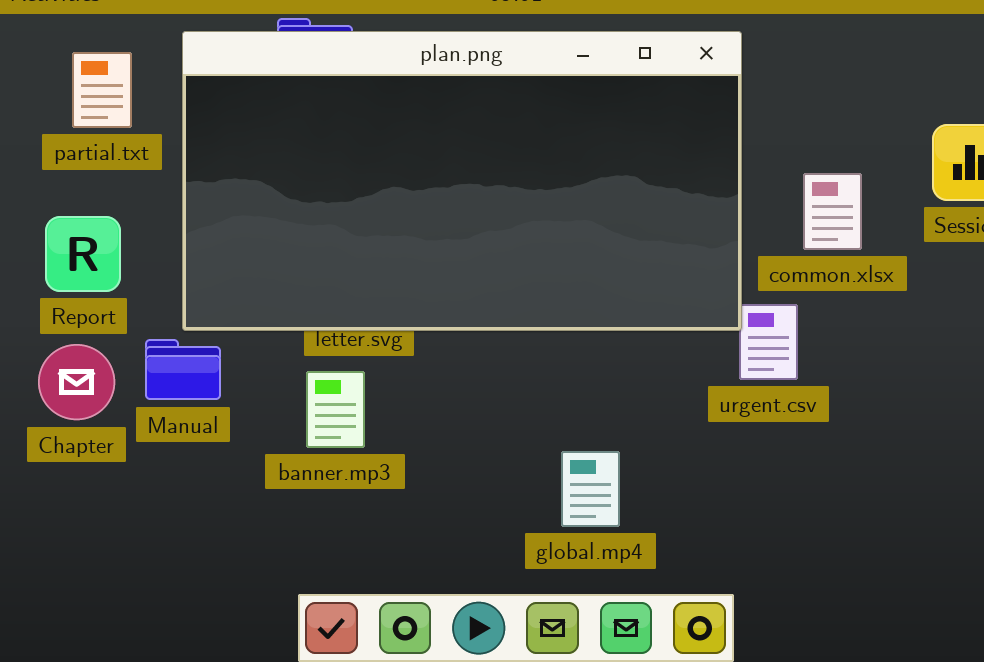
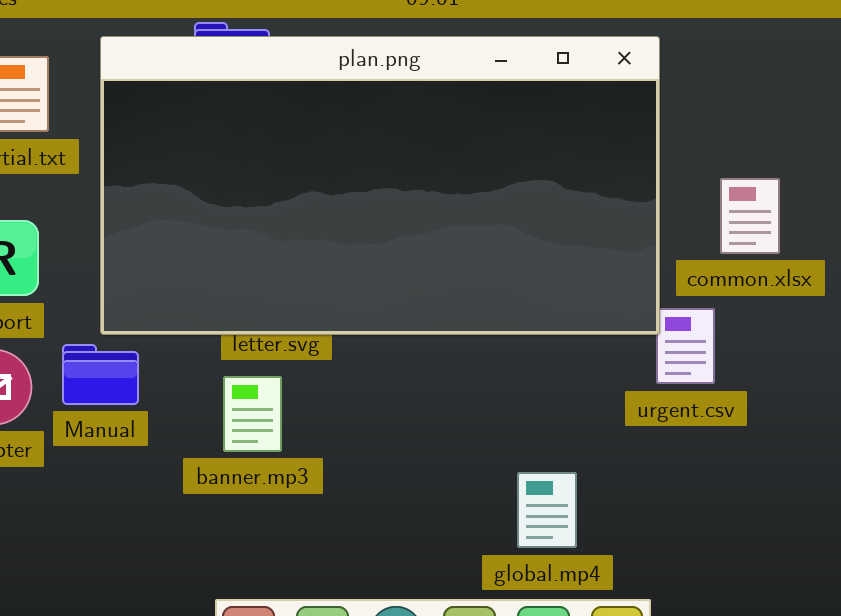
global.mp4: [561,451,620,527] -> [517,472,577,548], moved

